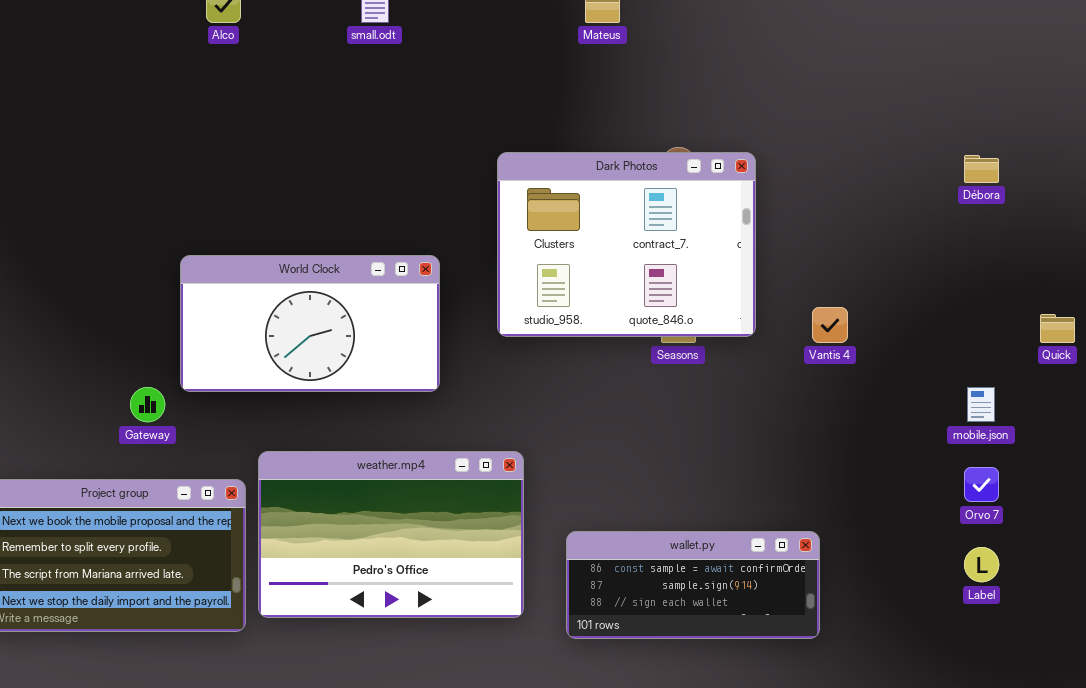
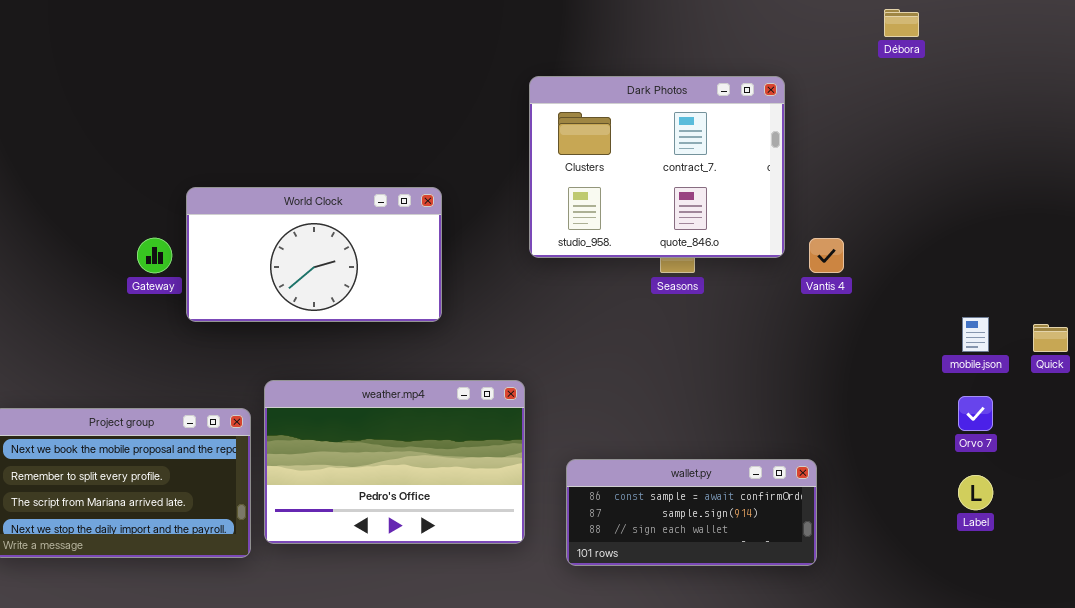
Dark Photos: [497,152,756,337] -> [529,76,785,258], moved
Débora: [964,155,999,183] -> [884,9,919,37], moved
Quick: [1040,314,1075,343] -> [1033,324,1068,352], moved
Gateway: [130,387,165,422] -> [137,238,172,273], moved

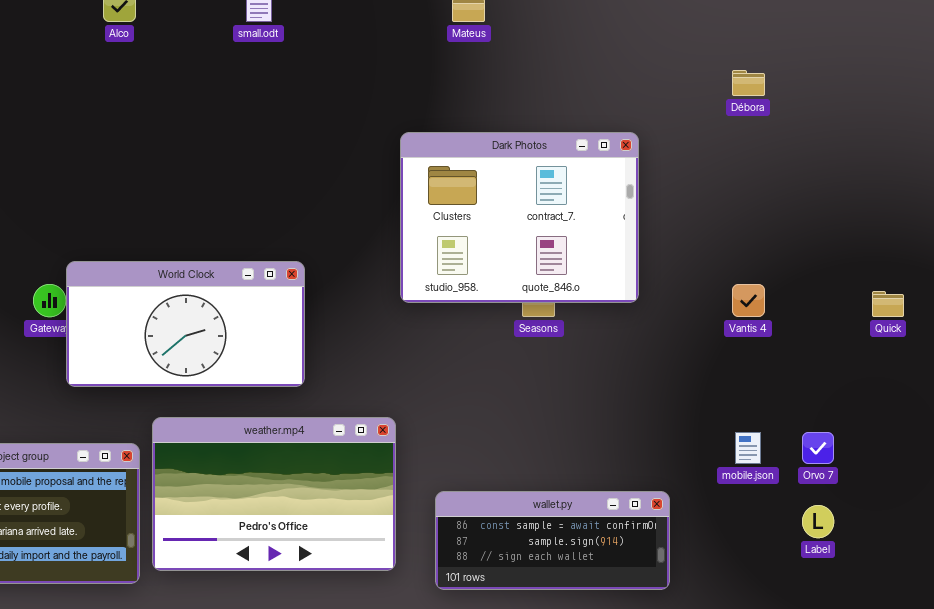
World Clock: [186,187,442,322] -> [66,261,305,387], moved
Vantis 4: [809,238,844,273] -> [732,284,765,317], moved
mobile.json: [962,317,989,352] -> [735,432,761,464], moved
Quick: [1033,324,1068,352] -> [872,291,904,317], moved

